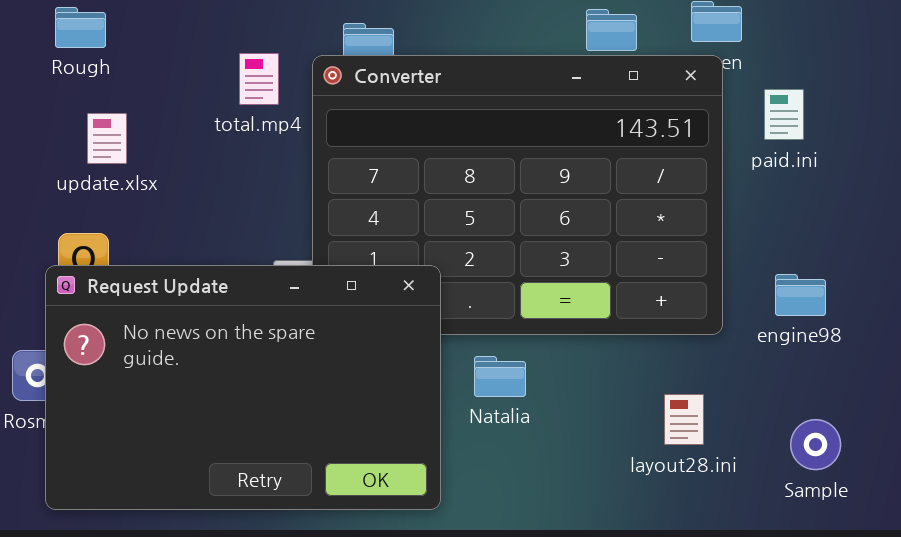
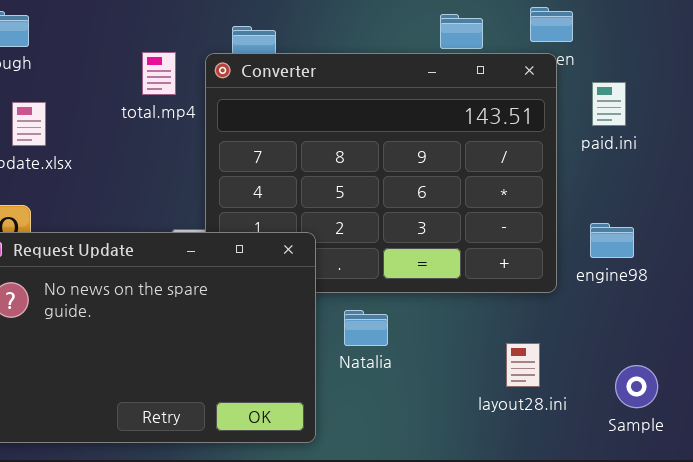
engine98: [775,274,826,316] -> [590,223,634,258], moved

